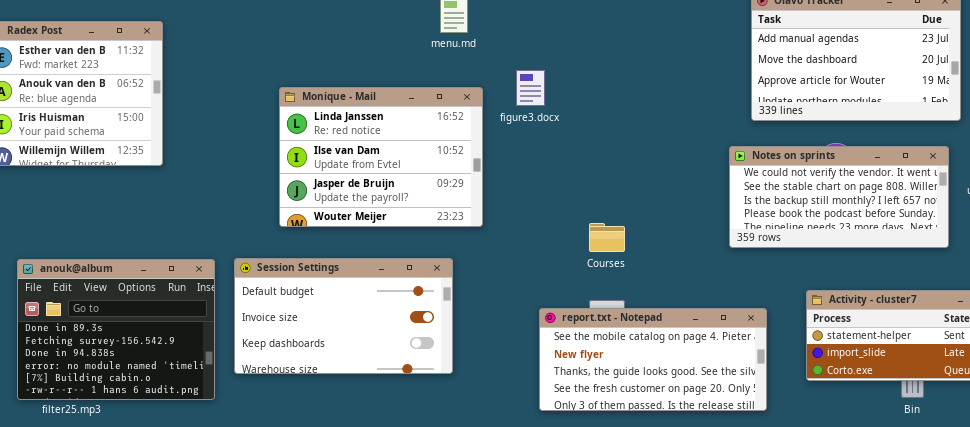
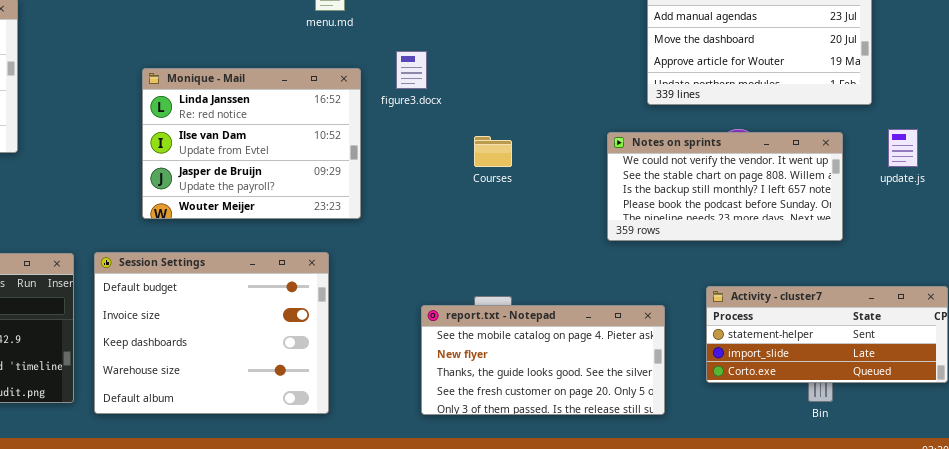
Notes on sprints: [729,146,949,248] -> [607,132,843,241], moved
Courses: [589,223,625,252] -> [474,136,512,167], moved
Session Settings: [234,258,453,374] -> [94,252,329,414], resized

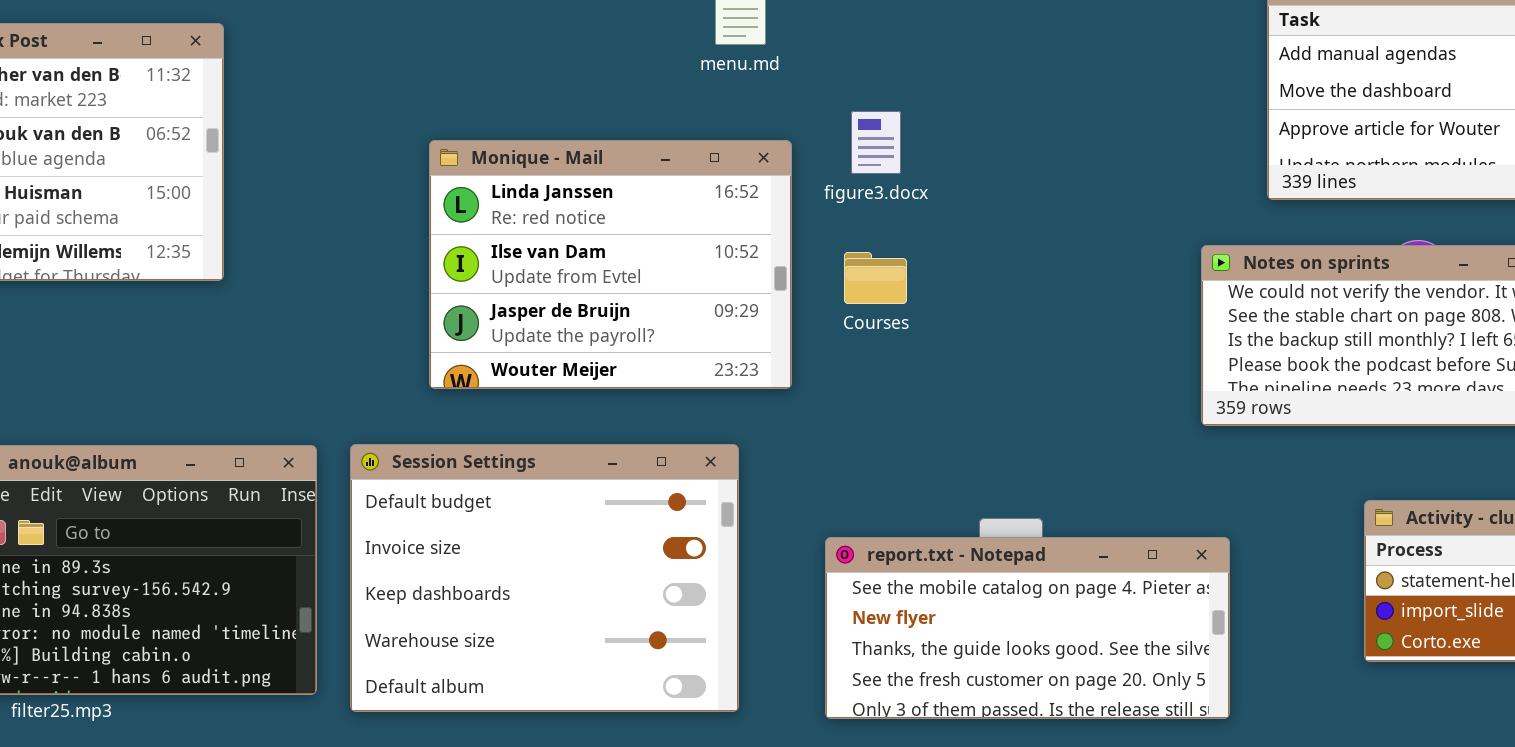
Courses: [474,136,512,167] -> [844,252,907,304], moved
report.txt - Notepad: [421,305,665,415] -> [825,537,1230,719], moved

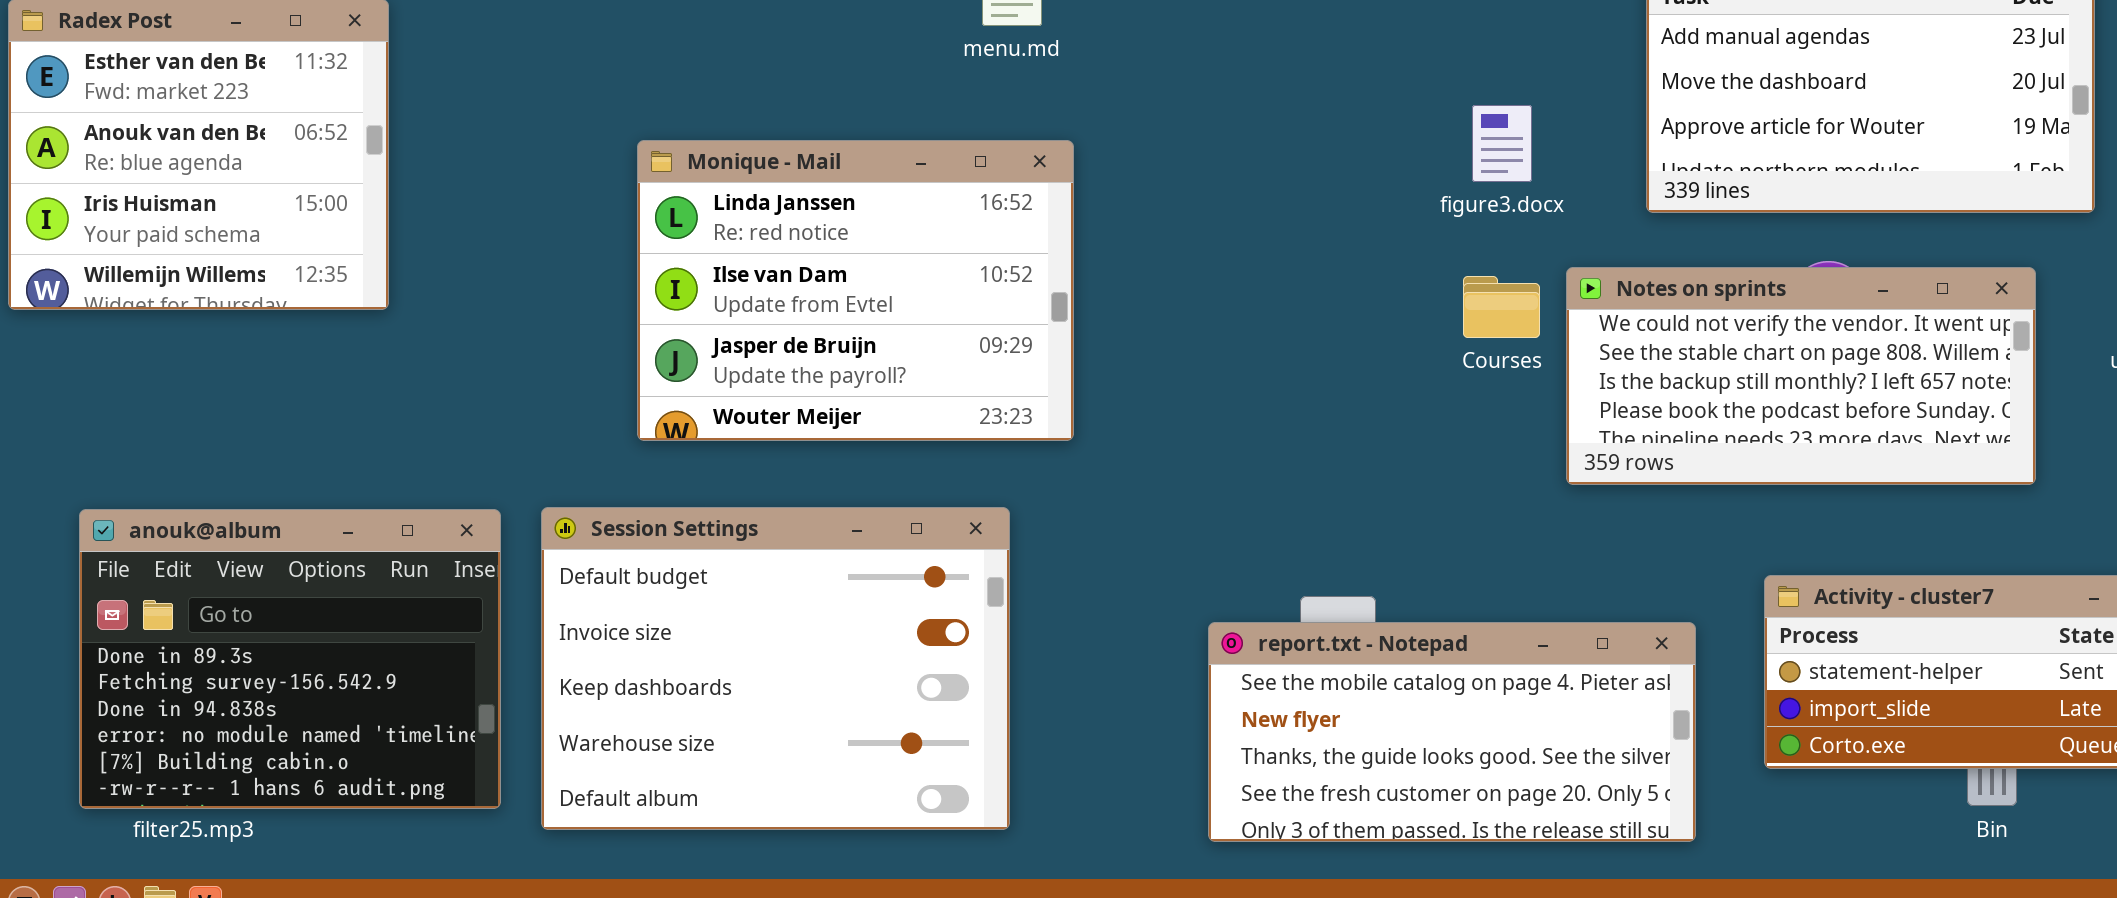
figure3.docx: [851,111,901,174] -> [1472,105,1532,182], moved
Courses: [844,252,907,304] -> [1463,276,1540,338], moved
report.txt - Notepad: [825,537,1230,719] -> [1208,622,1696,842], moved

